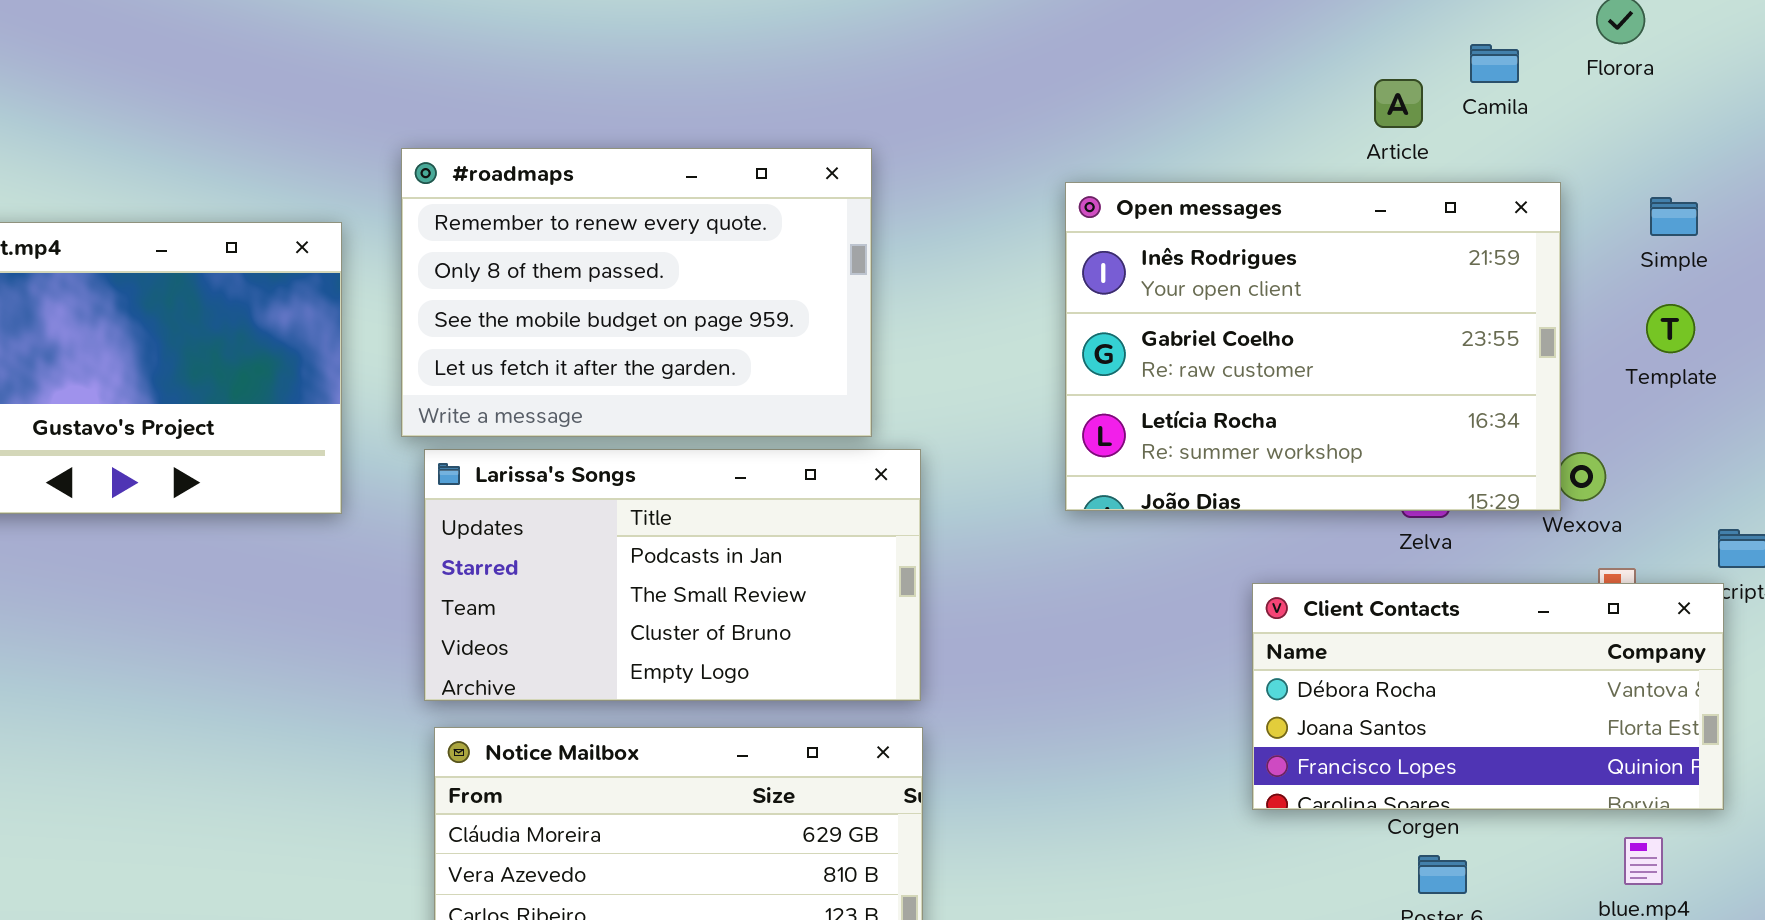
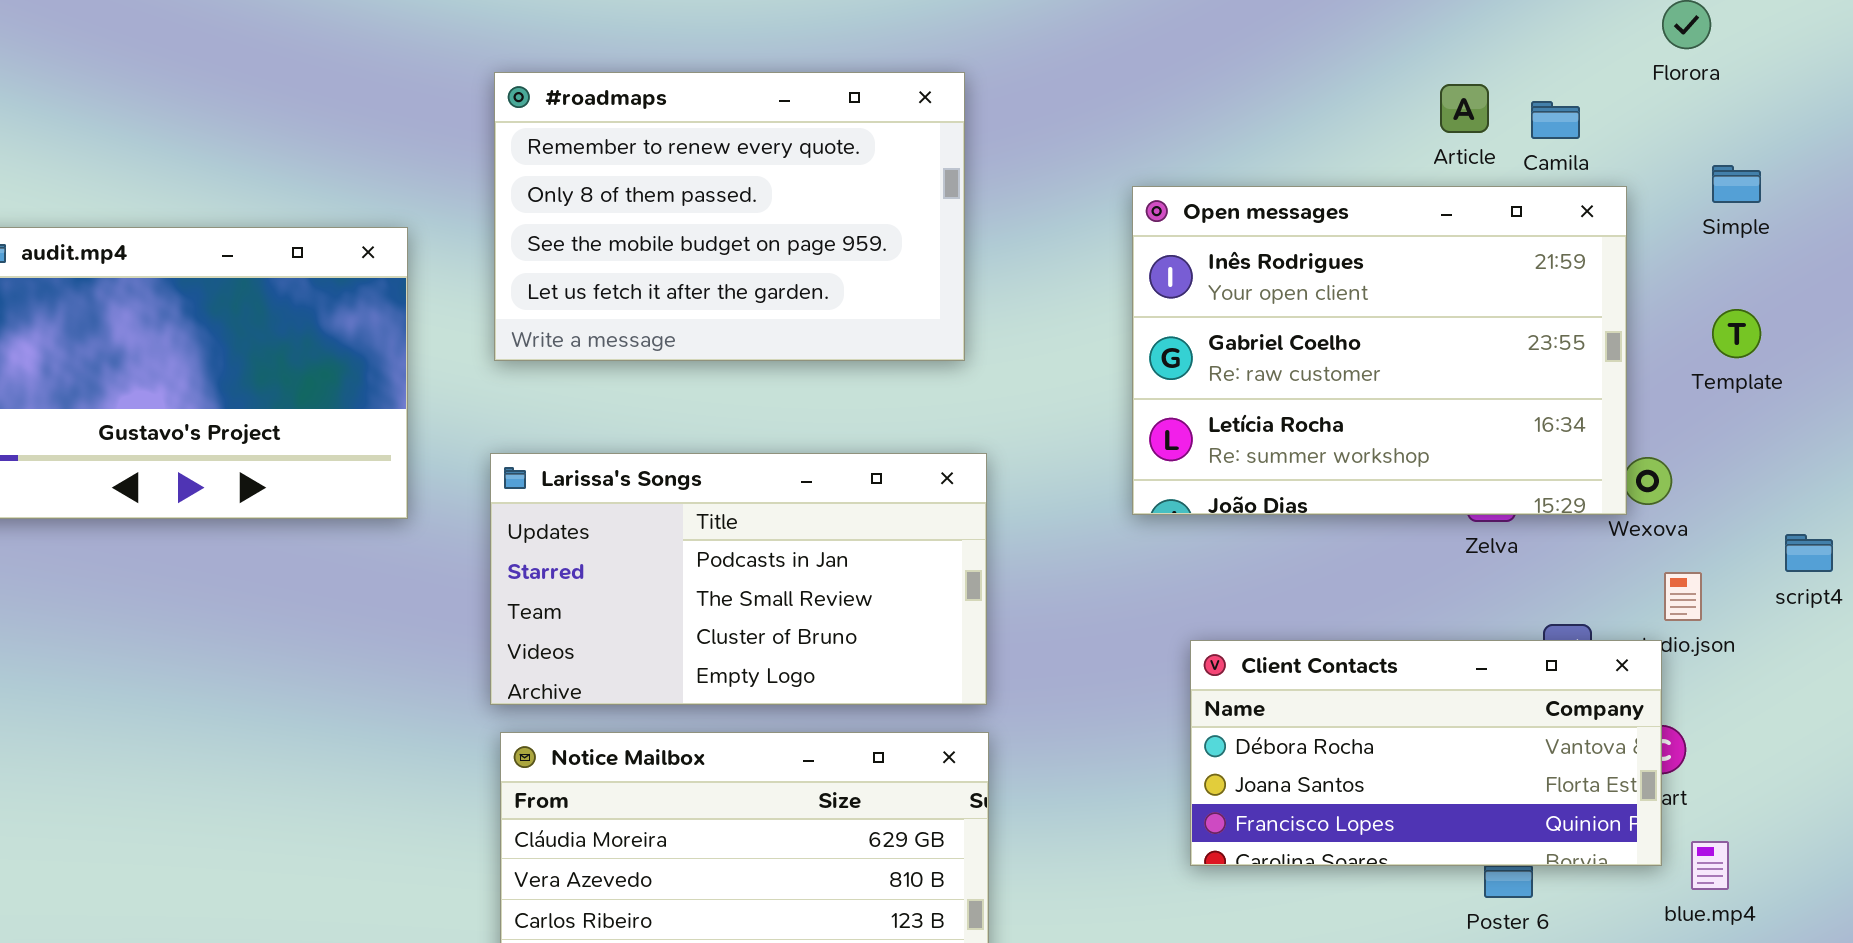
Camila: [1470,44,1519,83] -> [1531,101,1580,139], moved
#roadmaps: [401,148,872,437] -> [494,72,965,361], moved
Simple: [1650,197,1698,236] -> [1712,165,1761,203], moved
Client Contacts: [1252,583,1724,810] -> [1190,640,1662,866], moved

